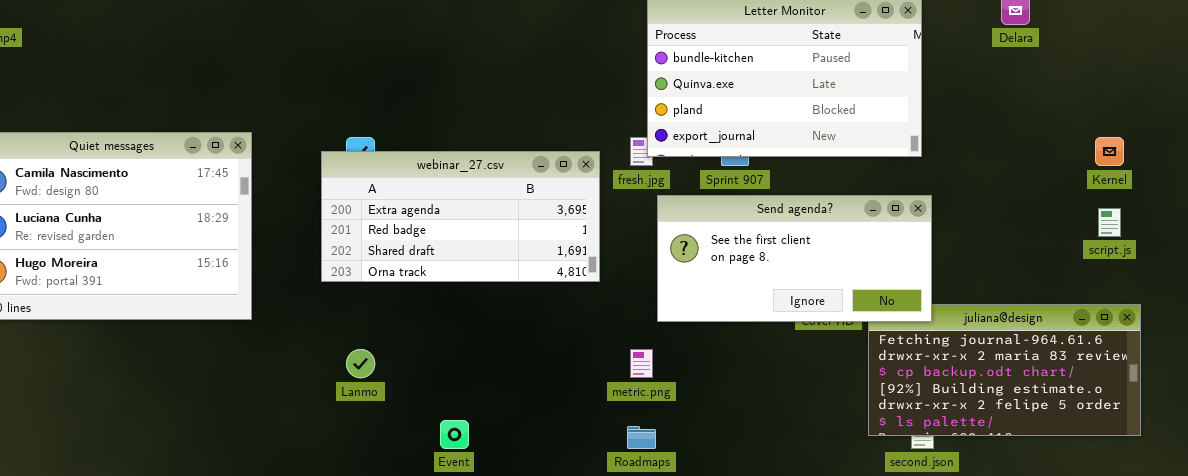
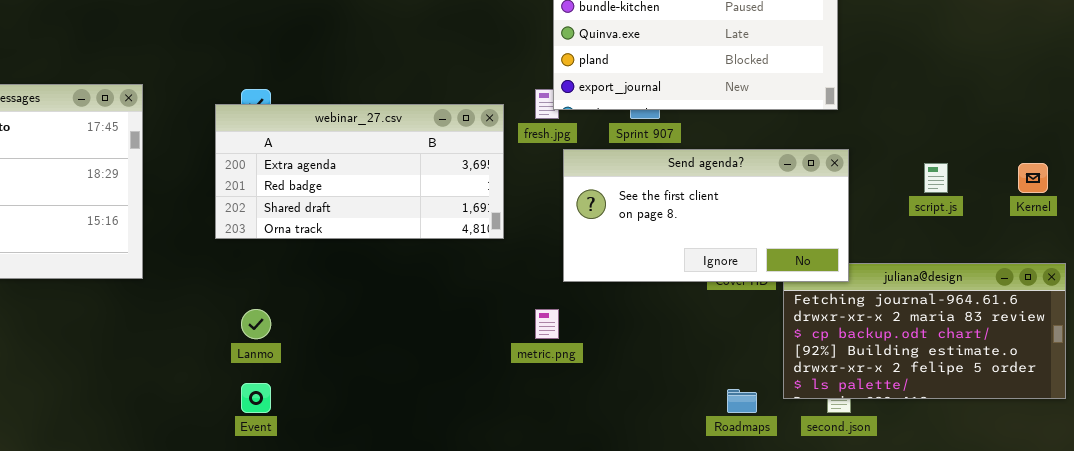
Kernel: [1095,137,1124,166] -> [1018,163,1048,193], moved
script.js: [1098,208,1121,237] -> [924,163,948,193], moved
Event: [440,420,469,449] -> [241,383,271,413], moved
Roadmaps: [627,426,656,449] -> [727,389,757,413], moved

